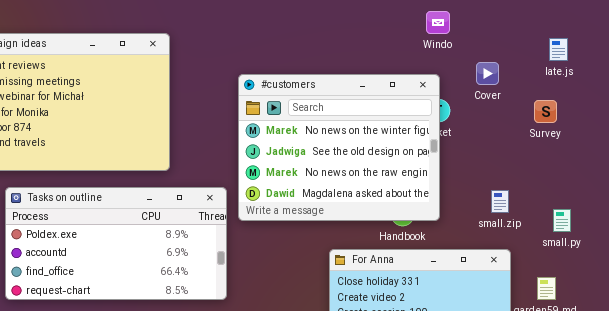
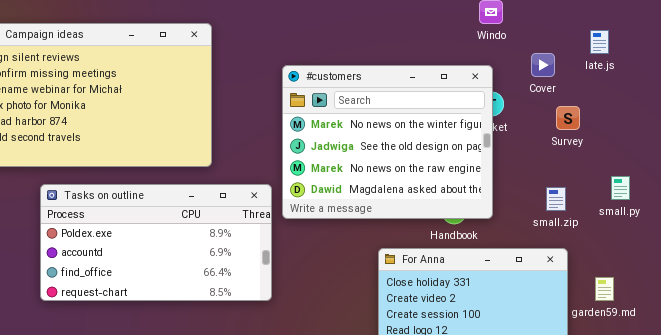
late.js: [549,38,568,61] -> [590,30,609,54], moved
Survey: [534,100,557,123] -> [556,106,580,130], moved
small.py: [553,209,571,232] -> [611,176,630,200], moved

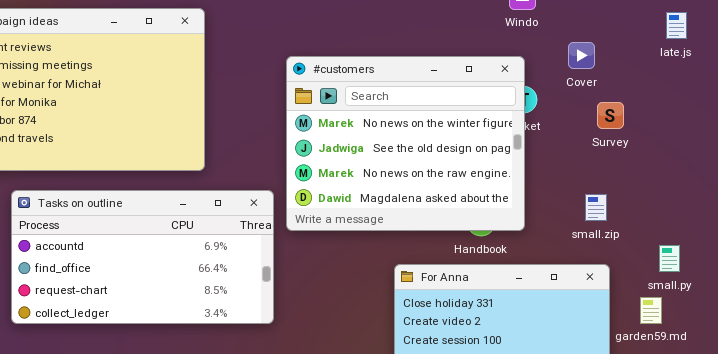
late.js: [590,30,609,54] -> [666,12,687,39], moved
small.py: [611,176,630,200] -> [659,245,680,272], moved
Tasks on outline: [40,184,272,301] -> [11,190,274,324], scrolled down 1 row

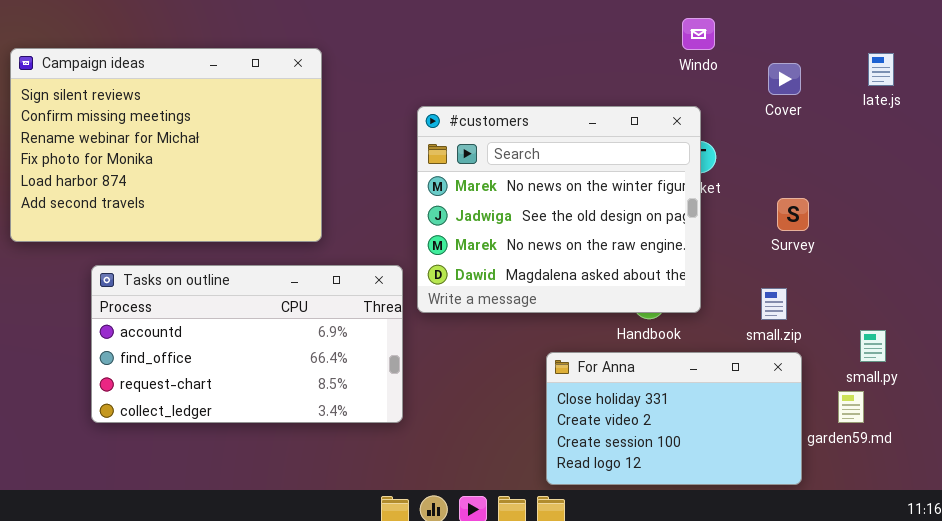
Cover: [568,42,595,69] -> [768,63,801,95], moved
Survey: [597,102,624,129] -> [777,198,809,231], moved
small.zip: [585,194,607,221] -> [761,288,787,320], moved

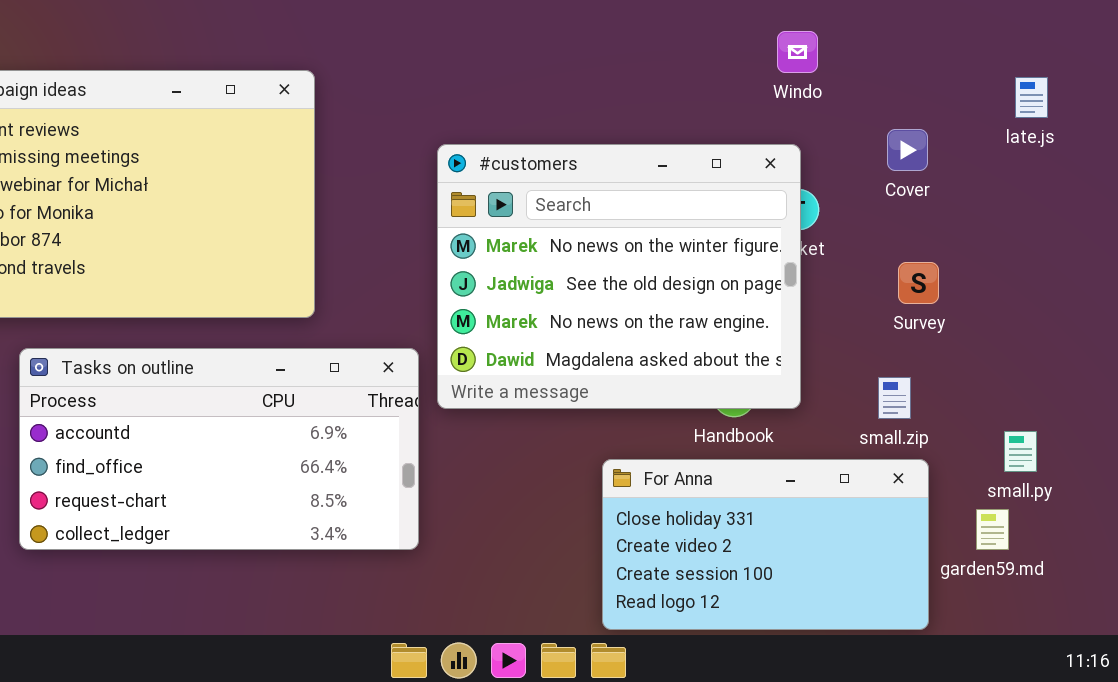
Cover: [768,63,801,95] -> [887,129,928,171], moved

